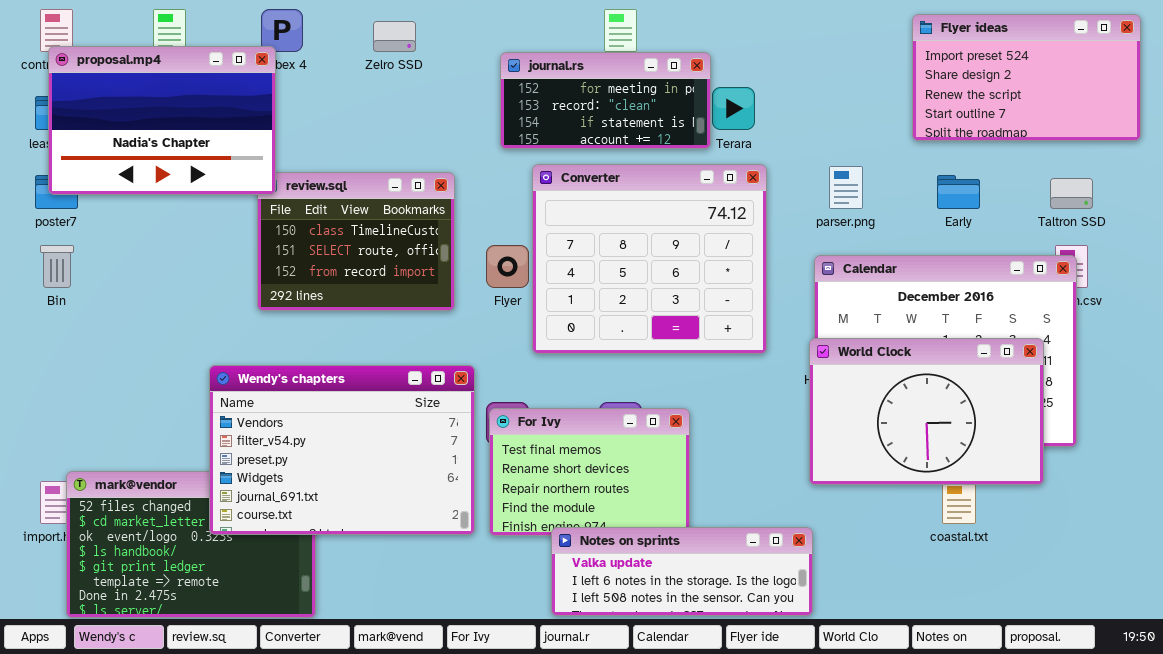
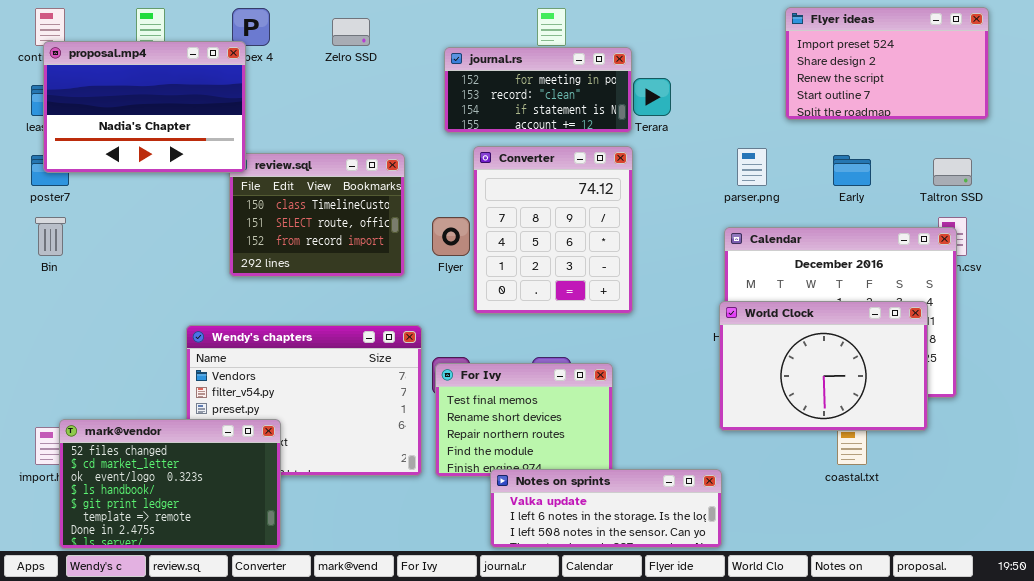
Flyer ideas: [912,14,1141,141] -> [785,7,989,120], moved
Converter: [532,164,767,354] -> [473,146,633,314], resized
mark@vendor: [66,471,316,618] -> [59,419,281,549], raised

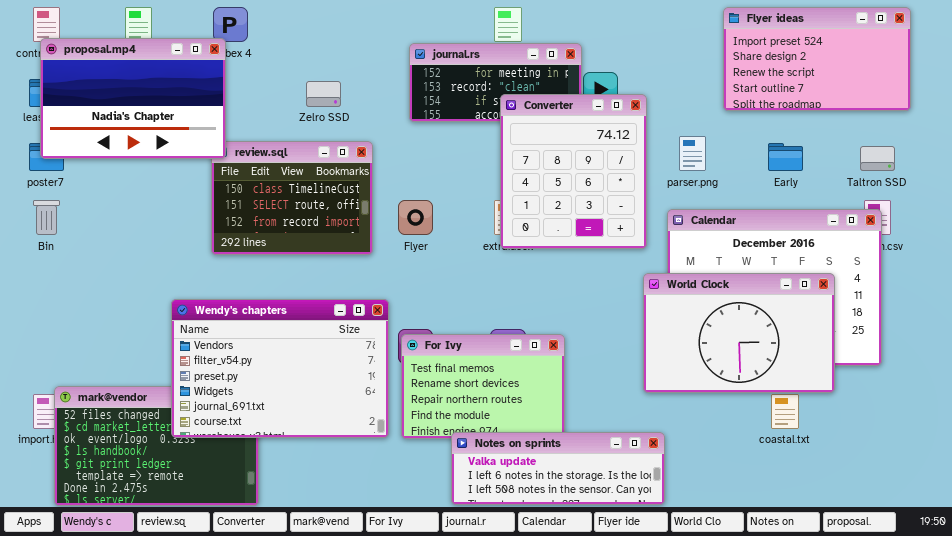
Zelro SSD: [332,18,370,46] -> [306,81,341,107], moved
Converter: [473,146,633,314] -> [500,94,647,249], moved
World Clock: [719,301,928,431] -> [643,273,835,393], moved
Wendy's chapters: [186,325,422,476] -> [171,299,389,438], raised

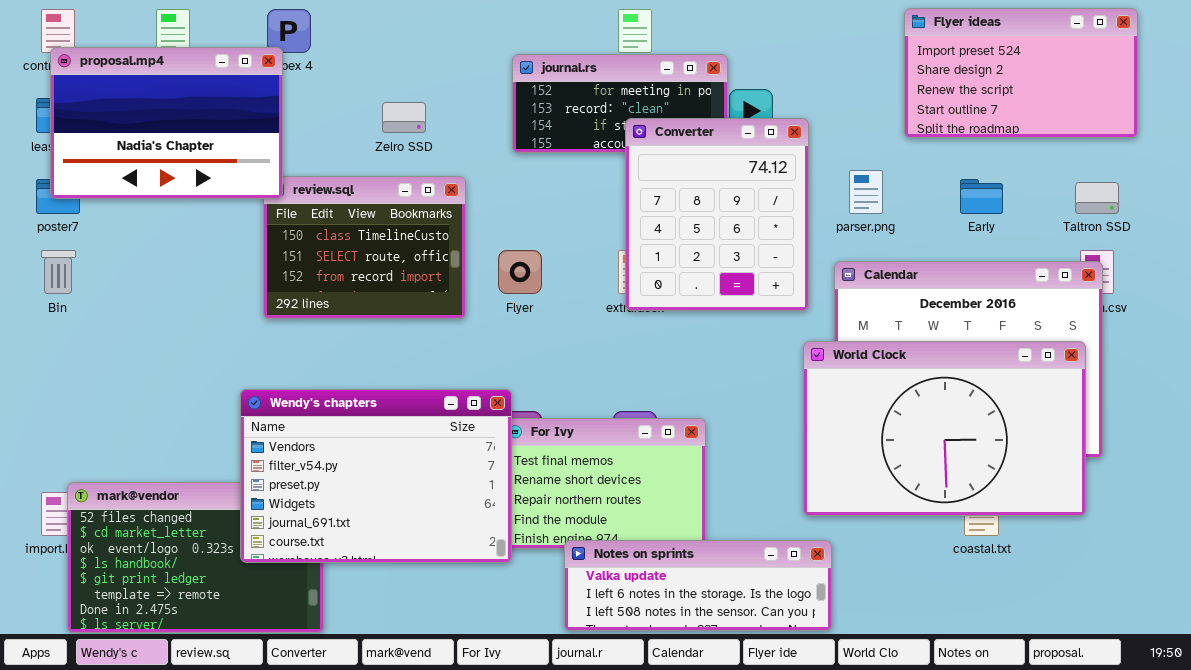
World Clock: [643,273,835,393] -> [803,341,1086,516], resized
Wendy's chapters: [171,299,389,438] -> [240,389,512,563], moved

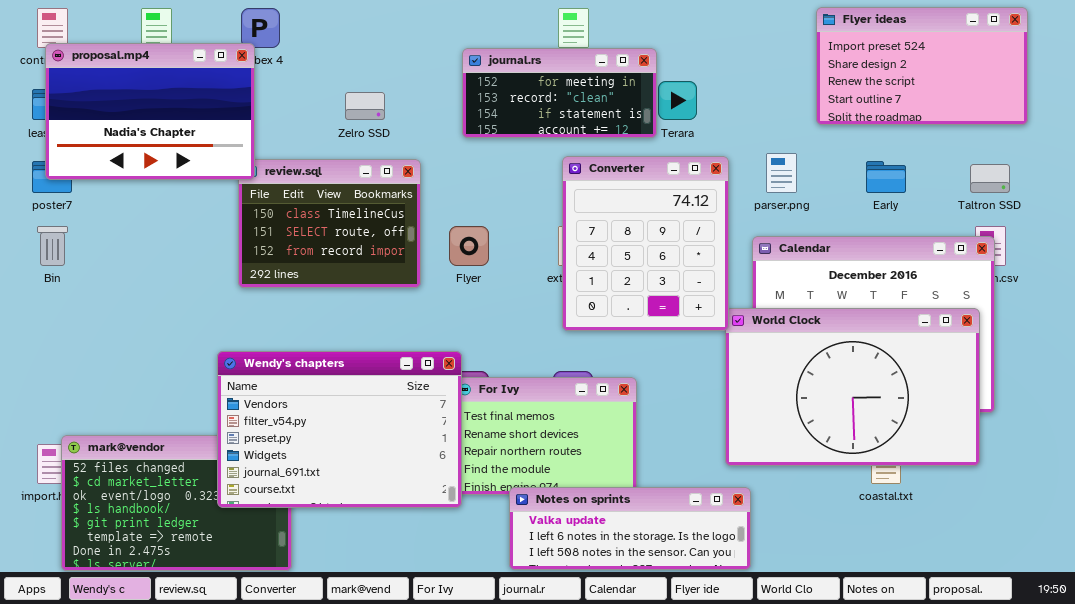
Converter: [625,118,809,311] -> [562,156,729,331], moved

